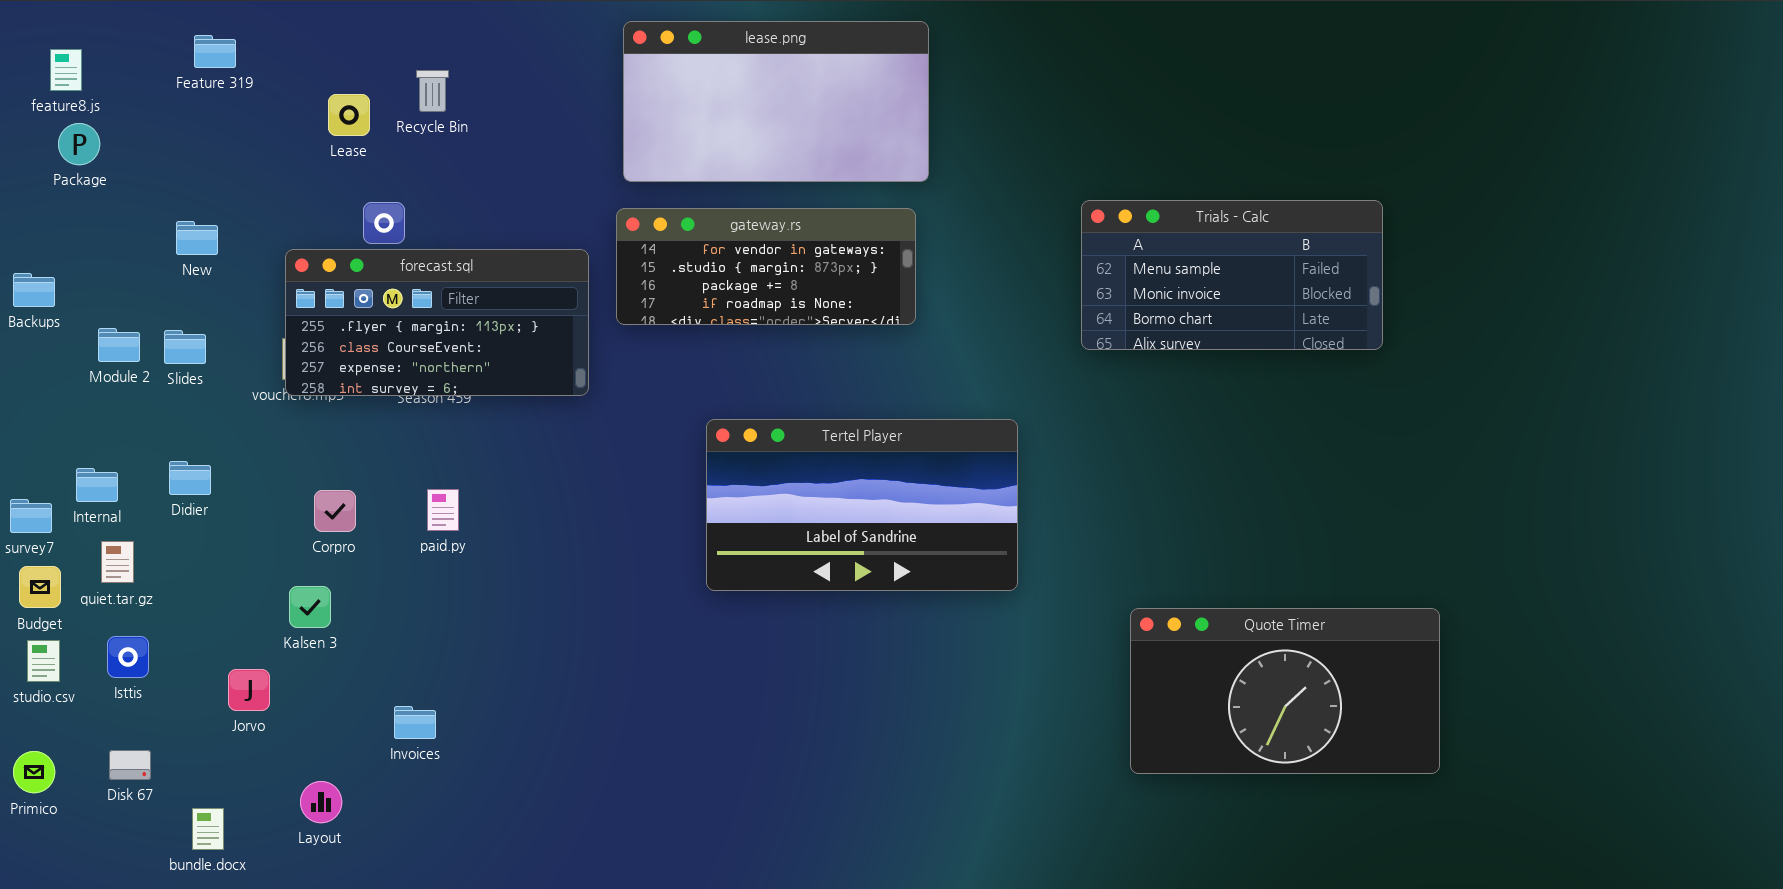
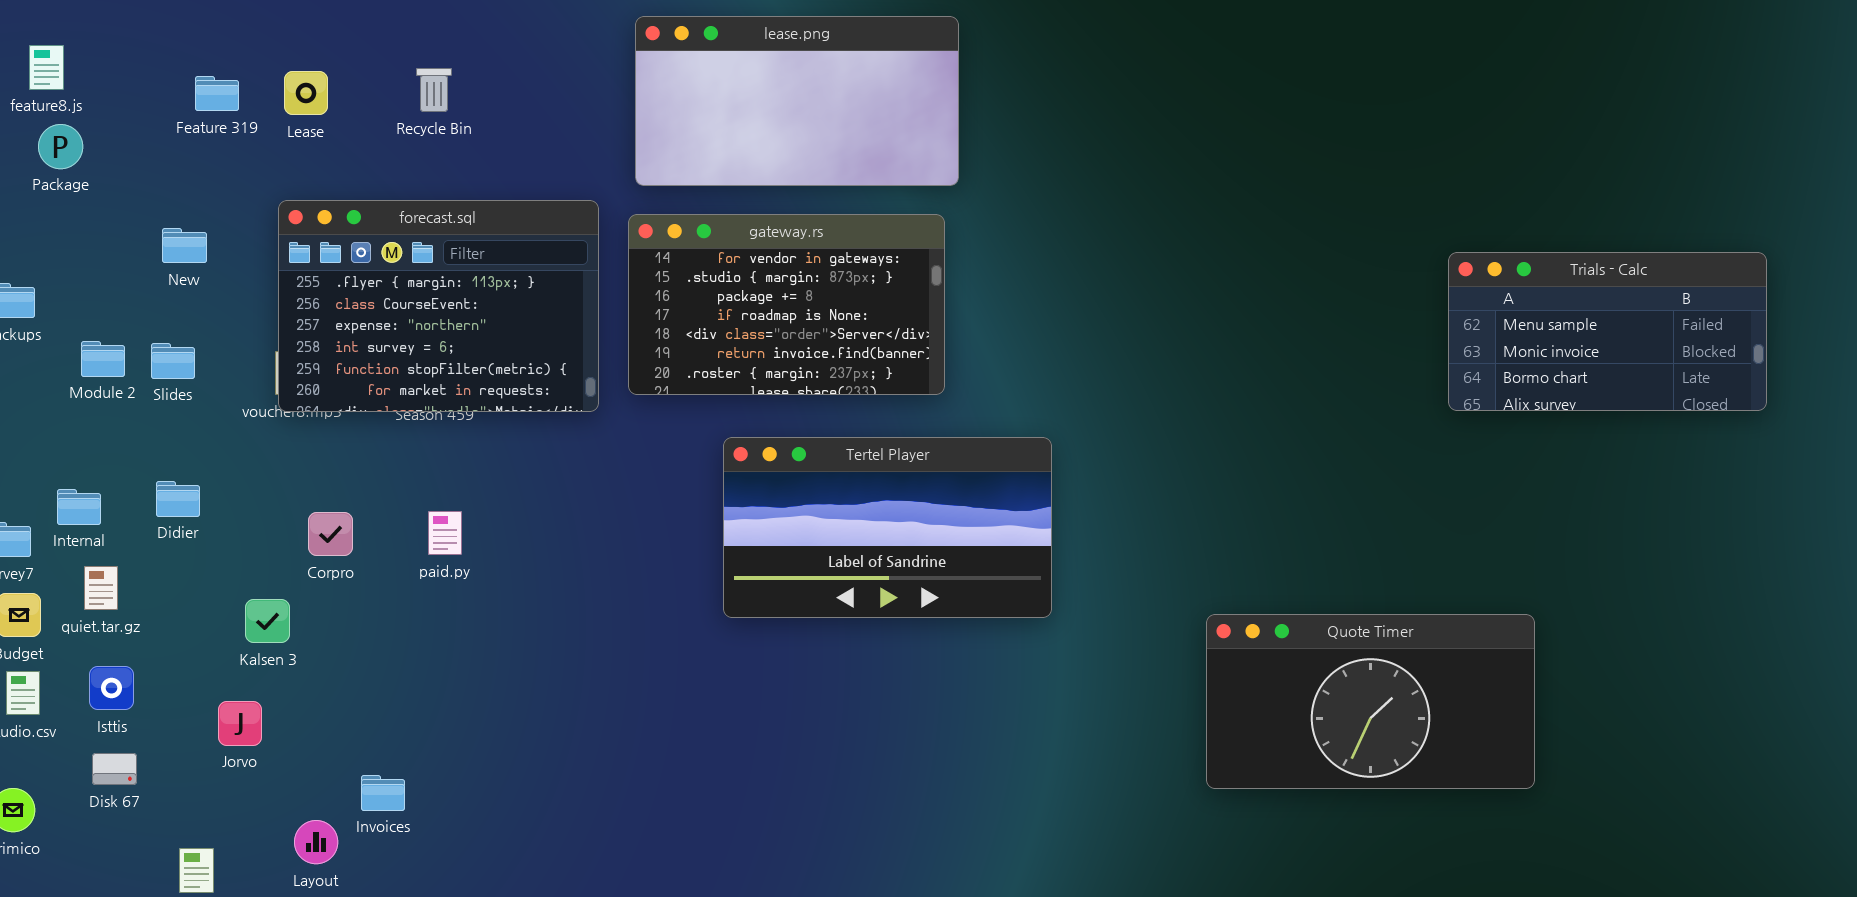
Feature 319: [194,35,236,68] -> [195,76,239,111], moved
Lease: [328,94,370,136] -> [284,71,328,115], moved
Trials - Calc: [1081,200,1383,350] -> [1448,252,1767,411], moved
gateway.rs: [616,208,916,325] -> [628,214,945,395], resized
forecast.sql: [285,249,589,396] -> [278,200,599,412], resized
Kalsen 3: [289,586,331,628] -> [245,599,290,643], moved
Quote Timer: [1130,608,1440,774] -> [1206,614,1535,789], moved
Invoices: [394,706,436,739] -> [361,775,405,811], moved
Disk 67: [109,750,151,780] -> [92,753,137,785], moved

